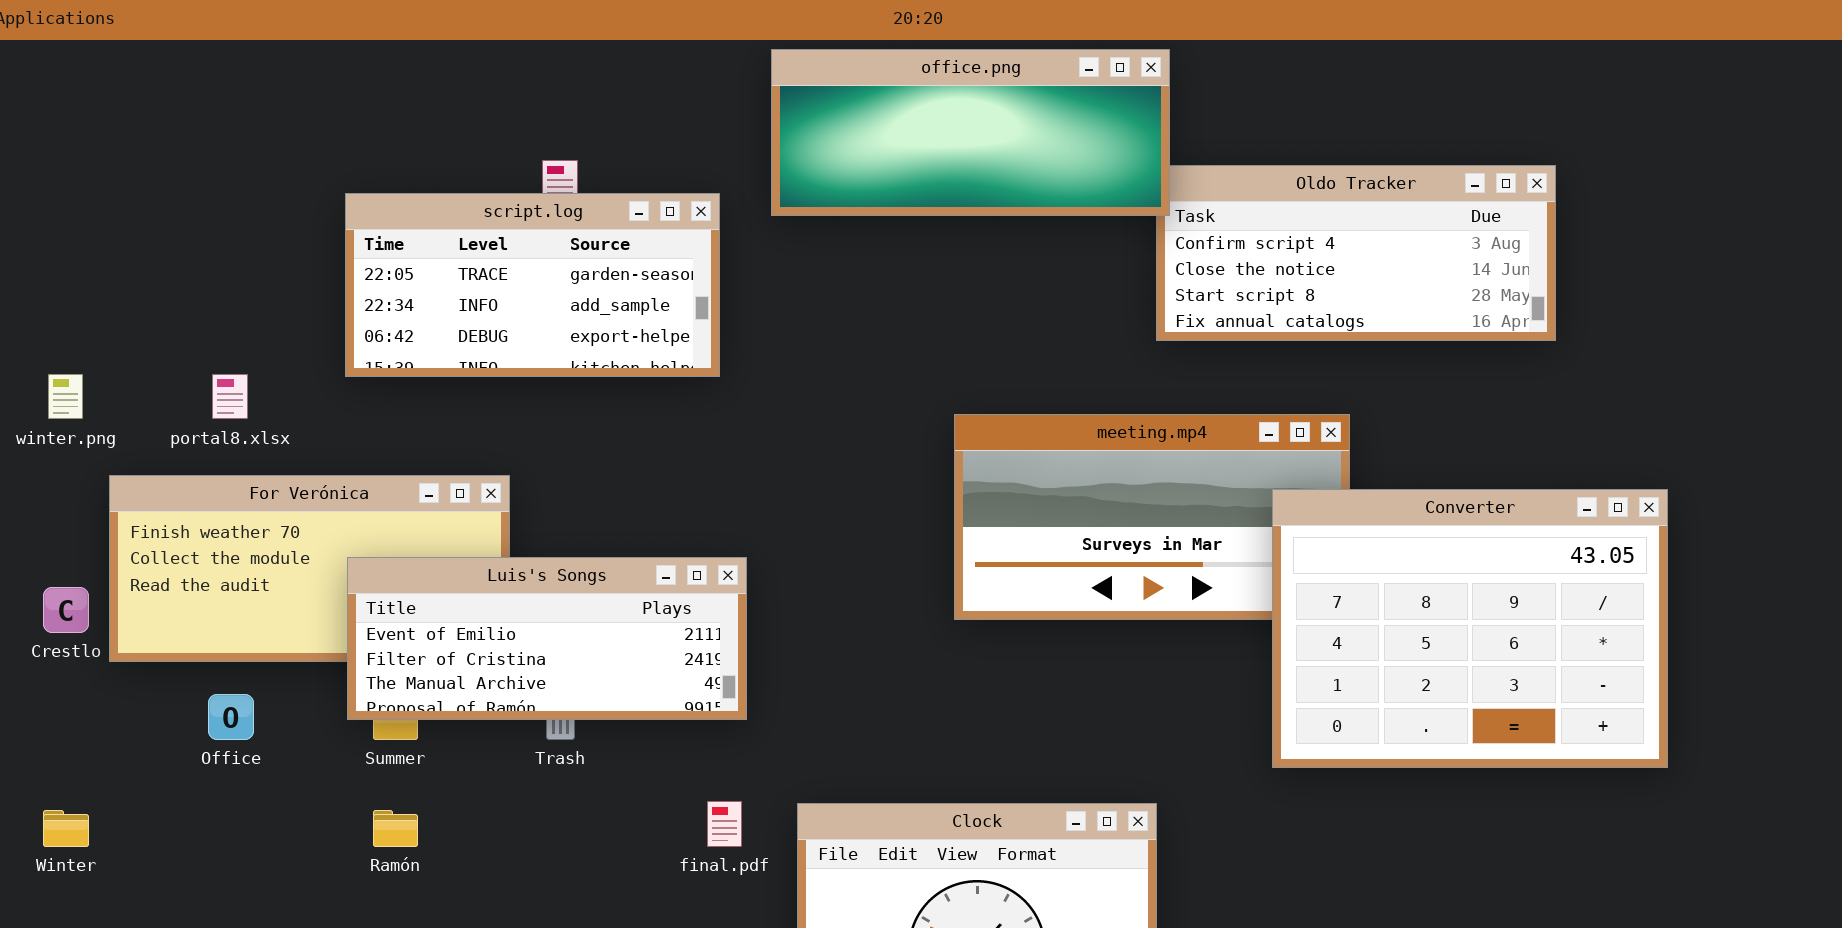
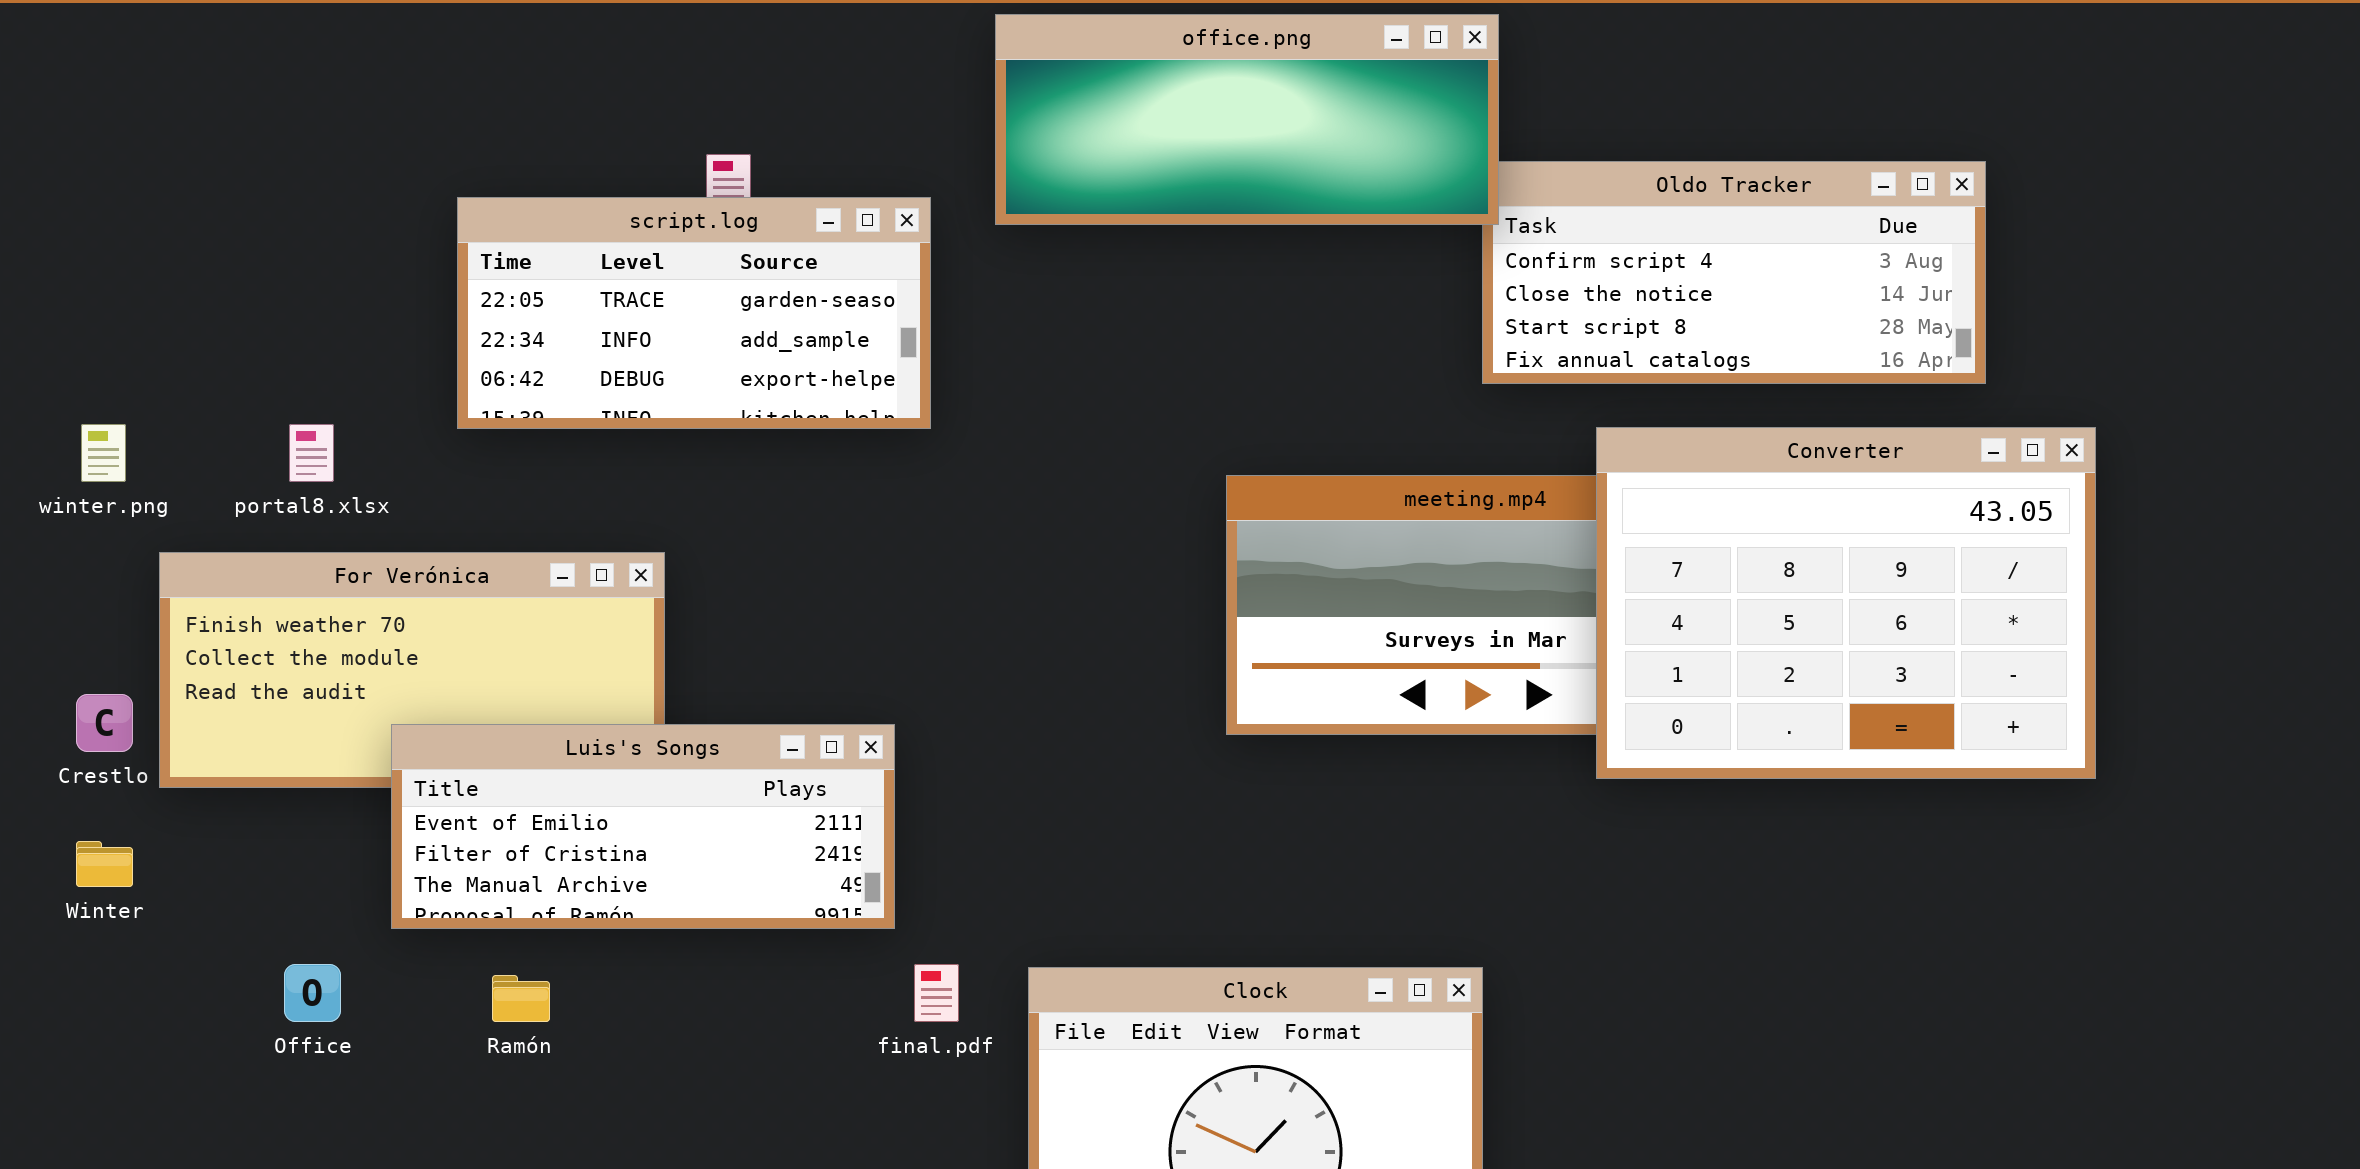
Converter: [1272,489,1668,768] -> [1596,427,2096,779], moved
Luis's Songs: [347,557,747,720] -> [391,724,895,929], moved
Office: [208,694,254,740] -> [284,964,341,1022], moved
Winter: [43,810,89,847] -> [76,841,133,887], moved

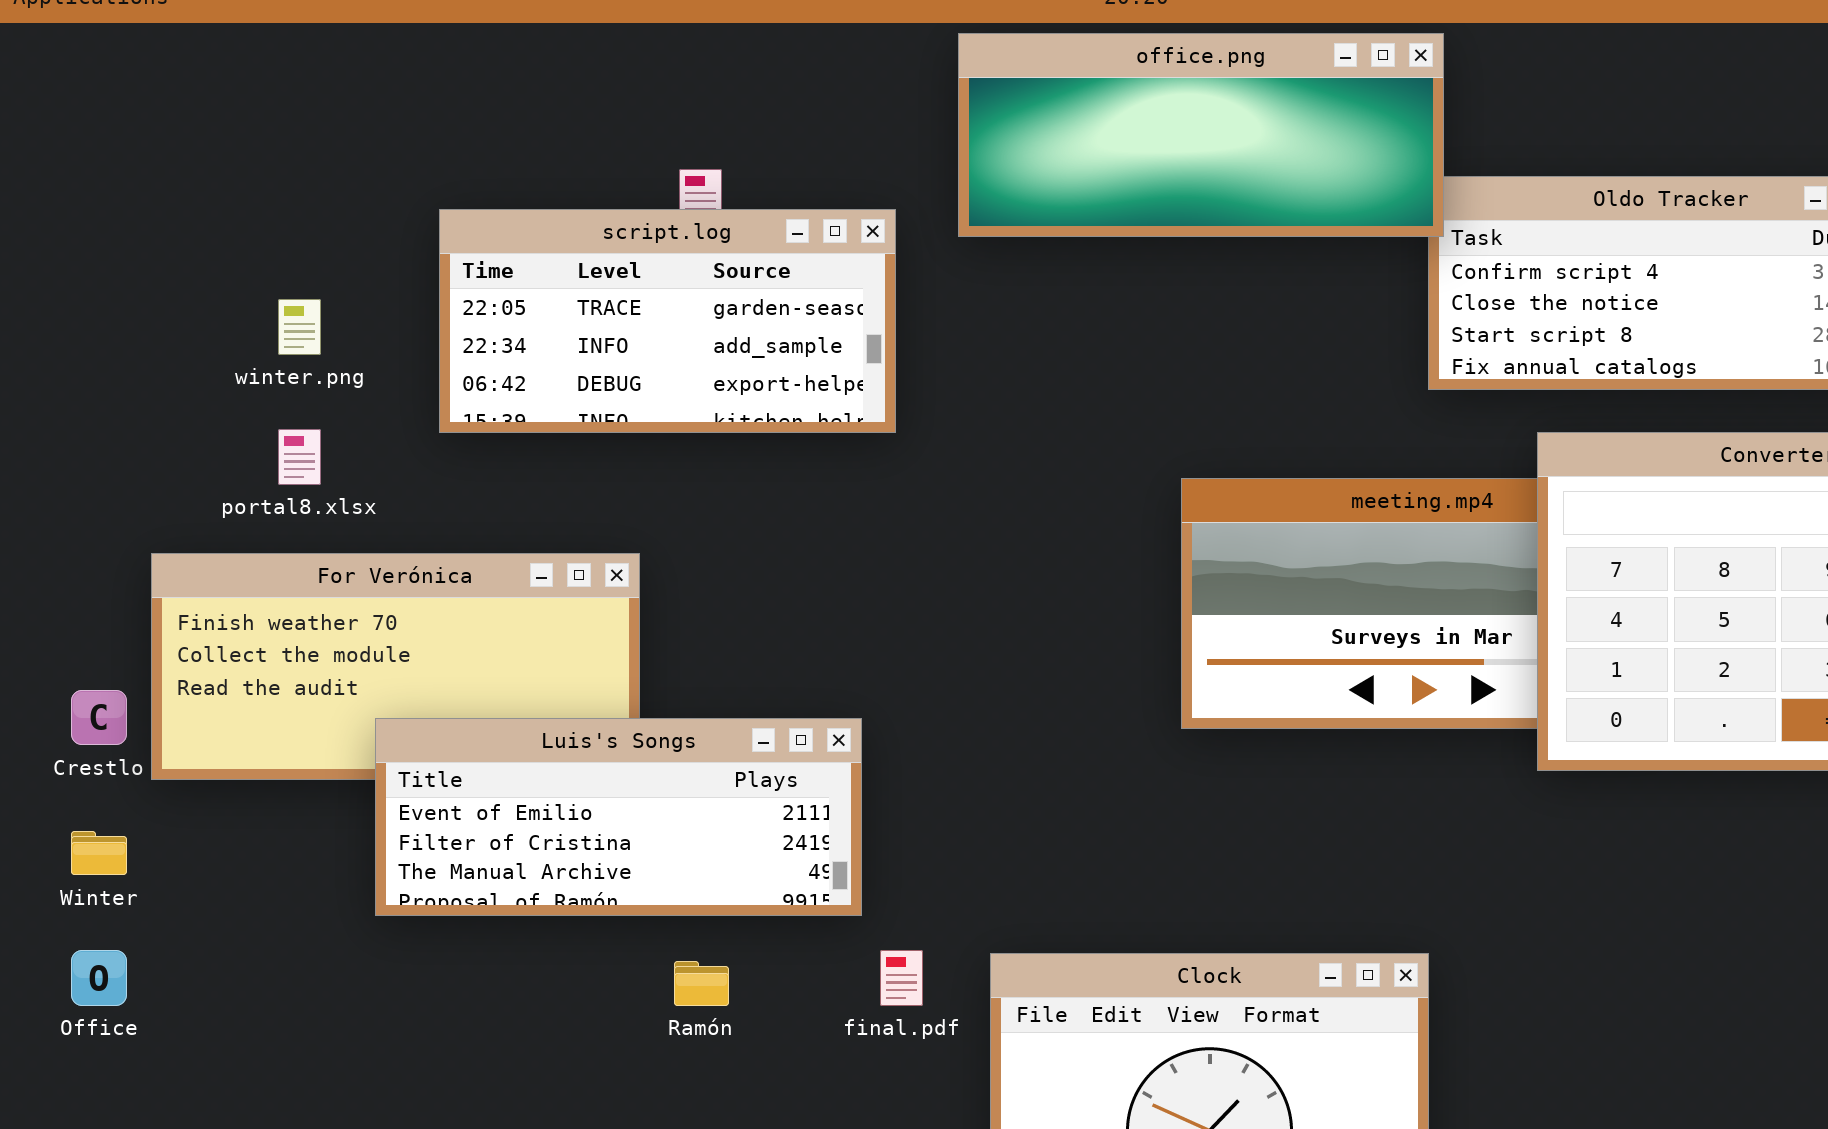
winter.png: [81,424,126,482] -> [278,299,321,355], moved
Office: [284,964,341,1022] -> [71,950,127,1006], moved
Ramón: [492,975,550,1022] -> [674,961,729,1006], moved

